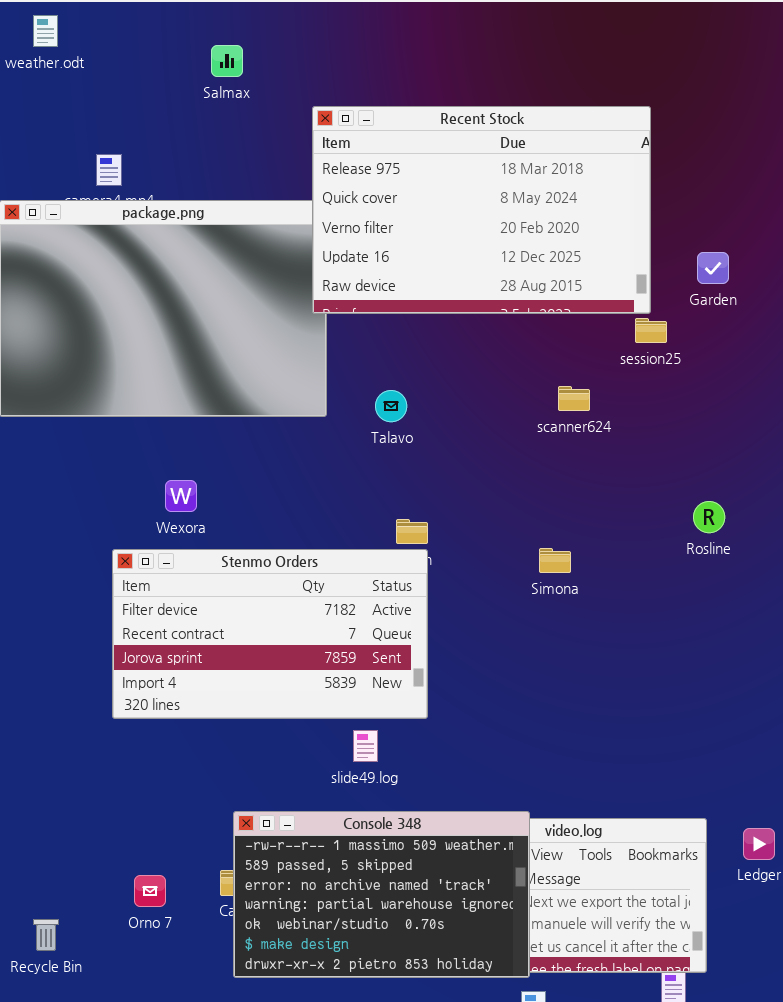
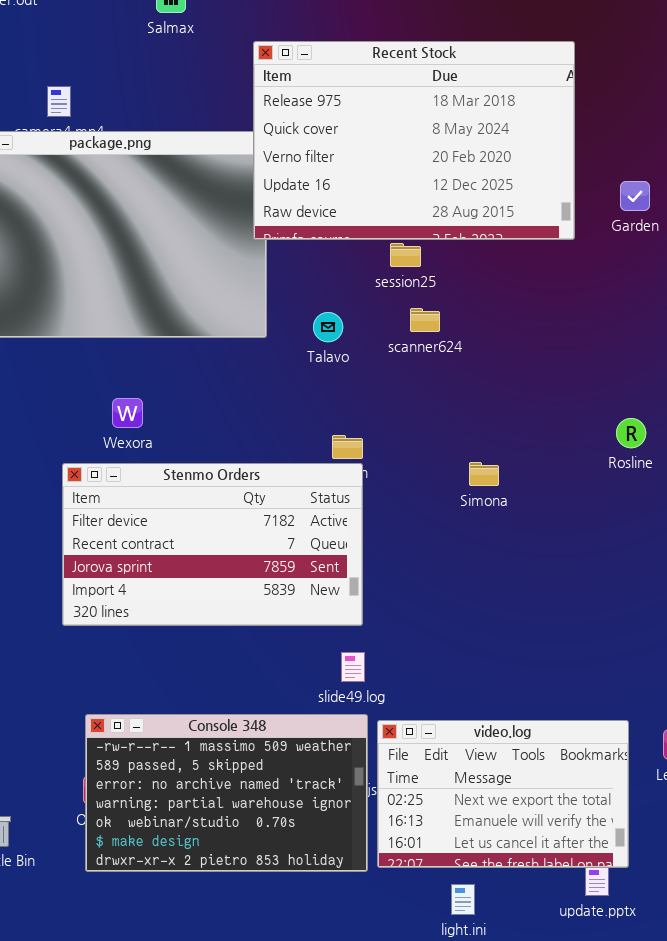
session25: [635,318,667,343] -> [390,243,421,267], moved
scanner624: [558,386,590,411] -> [410,308,440,332], moved
slide49.log: [353,730,378,762] -> [341,652,365,682], moved
Console 348: [233,811,530,978] -> [85,714,368,872], moved

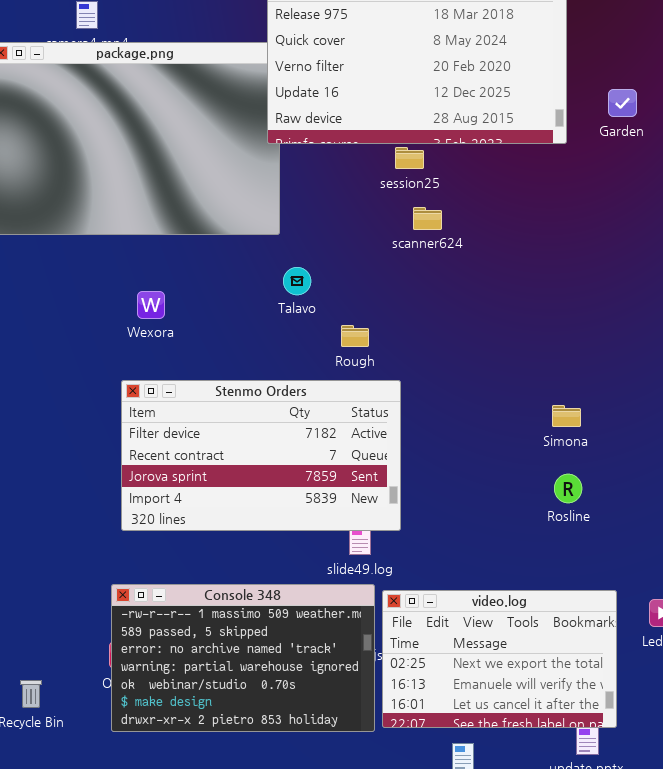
Talavo: [313,312,343,342] -> [283,267,311,295], moved
Rosline: [616,418,646,448] -> [554,474,582,503], moved
Simona: [469,462,499,486] -> [552,405,581,427], moved
Stenmo Orders: [62,463,363,626] -> [121,380,401,531], moved

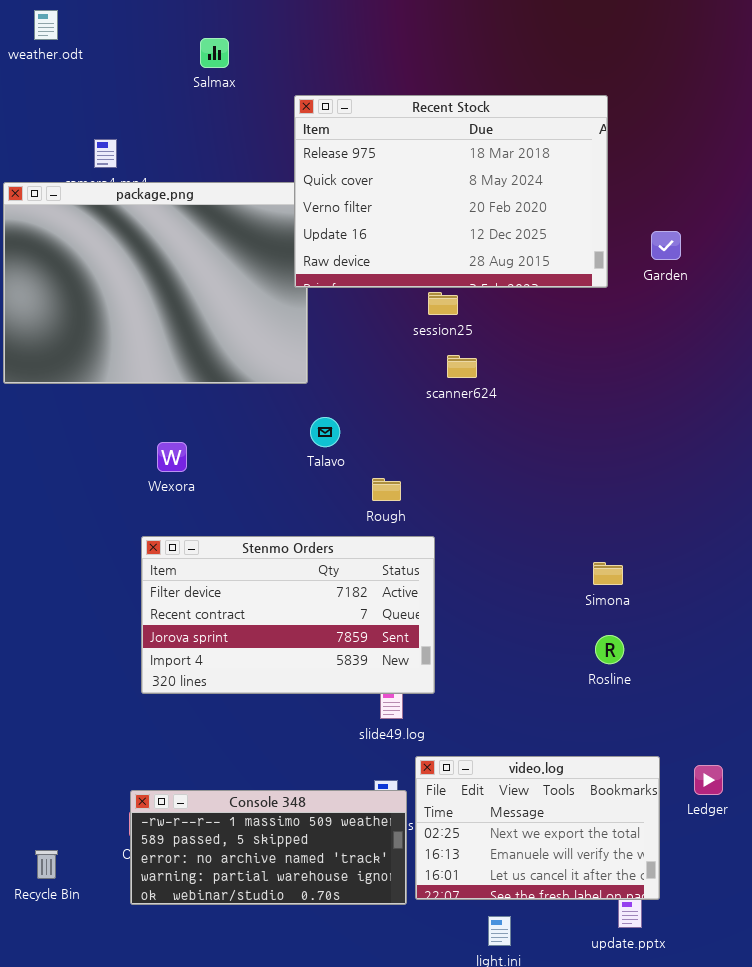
Console 348: [111,584,375,732] -> [130,790,407,905], resized

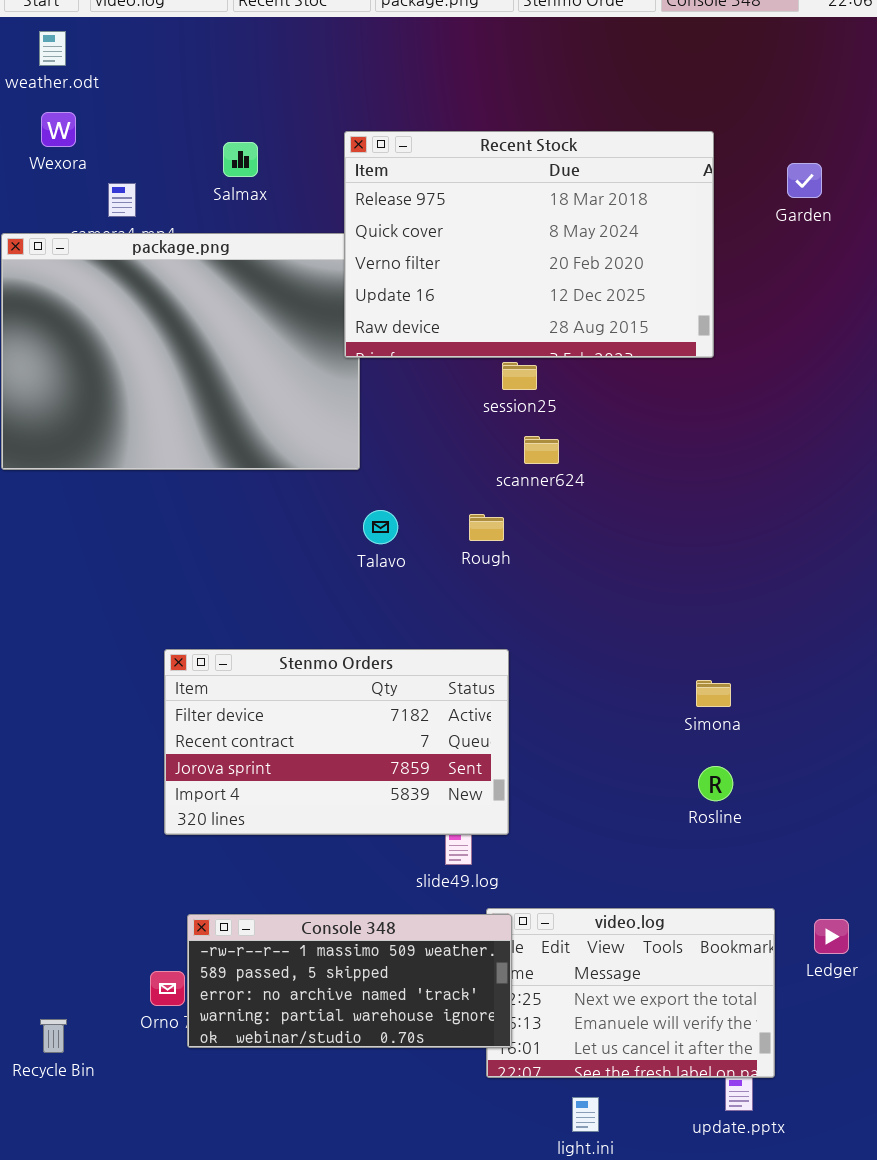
Salmax: [200,38,229,68] -> [223,142,258,177], moved
Garden: [651,231,681,260] -> [787,163,822,198], moved
Wexora: [157,442,187,472] -> [41,112,76,147], moved
Rough: [372,478,401,501] -> [469,514,504,541], moved
Console 348: [130,790,407,905] -> [187,914,512,1048], moved

